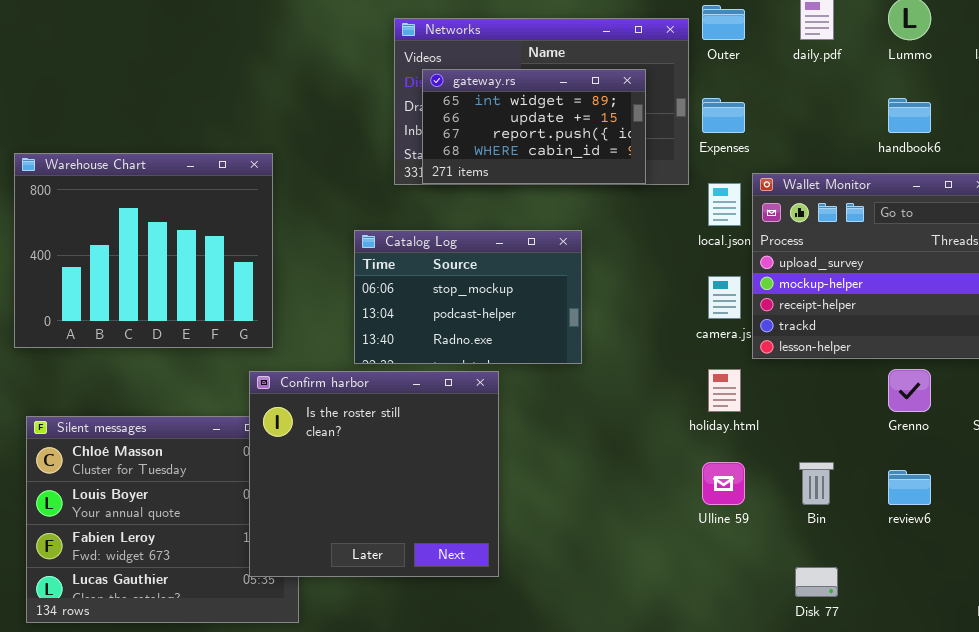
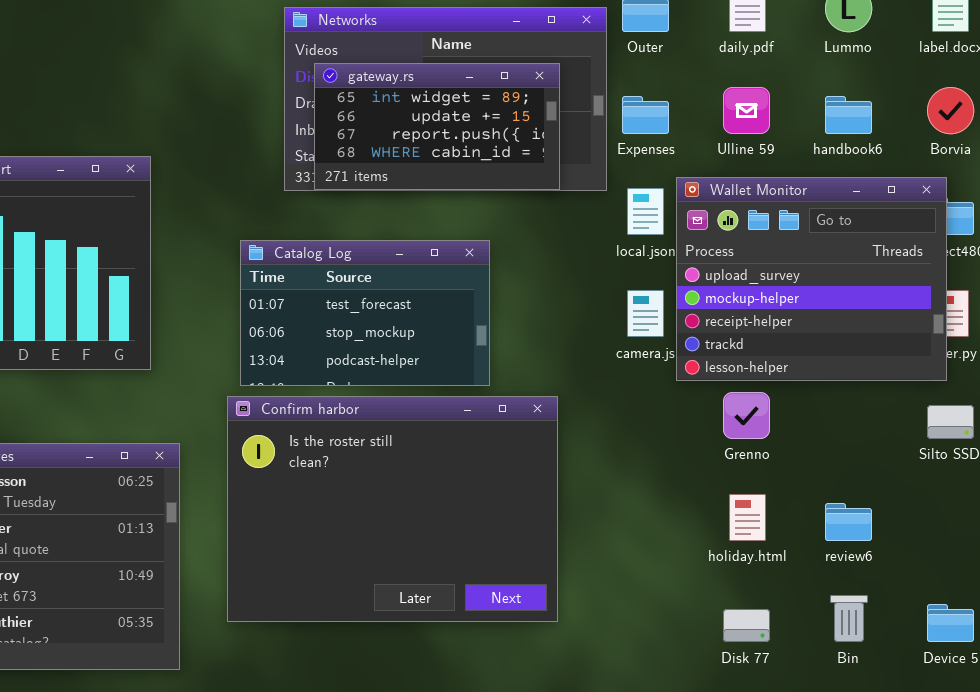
Catalog Log: [354,230,582,364] -> [240,240,490,386], scrolled up 1 row
holiday.html: [708,369,741,412] -> [729,494,766,541], moved
Grenno: [888,369,931,412] -> [723,392,770,439], moved
Confirm harbor: [249,371,499,577] -> [227,396,558,622], moved, resized
Ulline 59: [702,462,745,505] -> [723,87,770,134], moved
Bin: [799,462,834,505] -> [830,595,868,642], moved

